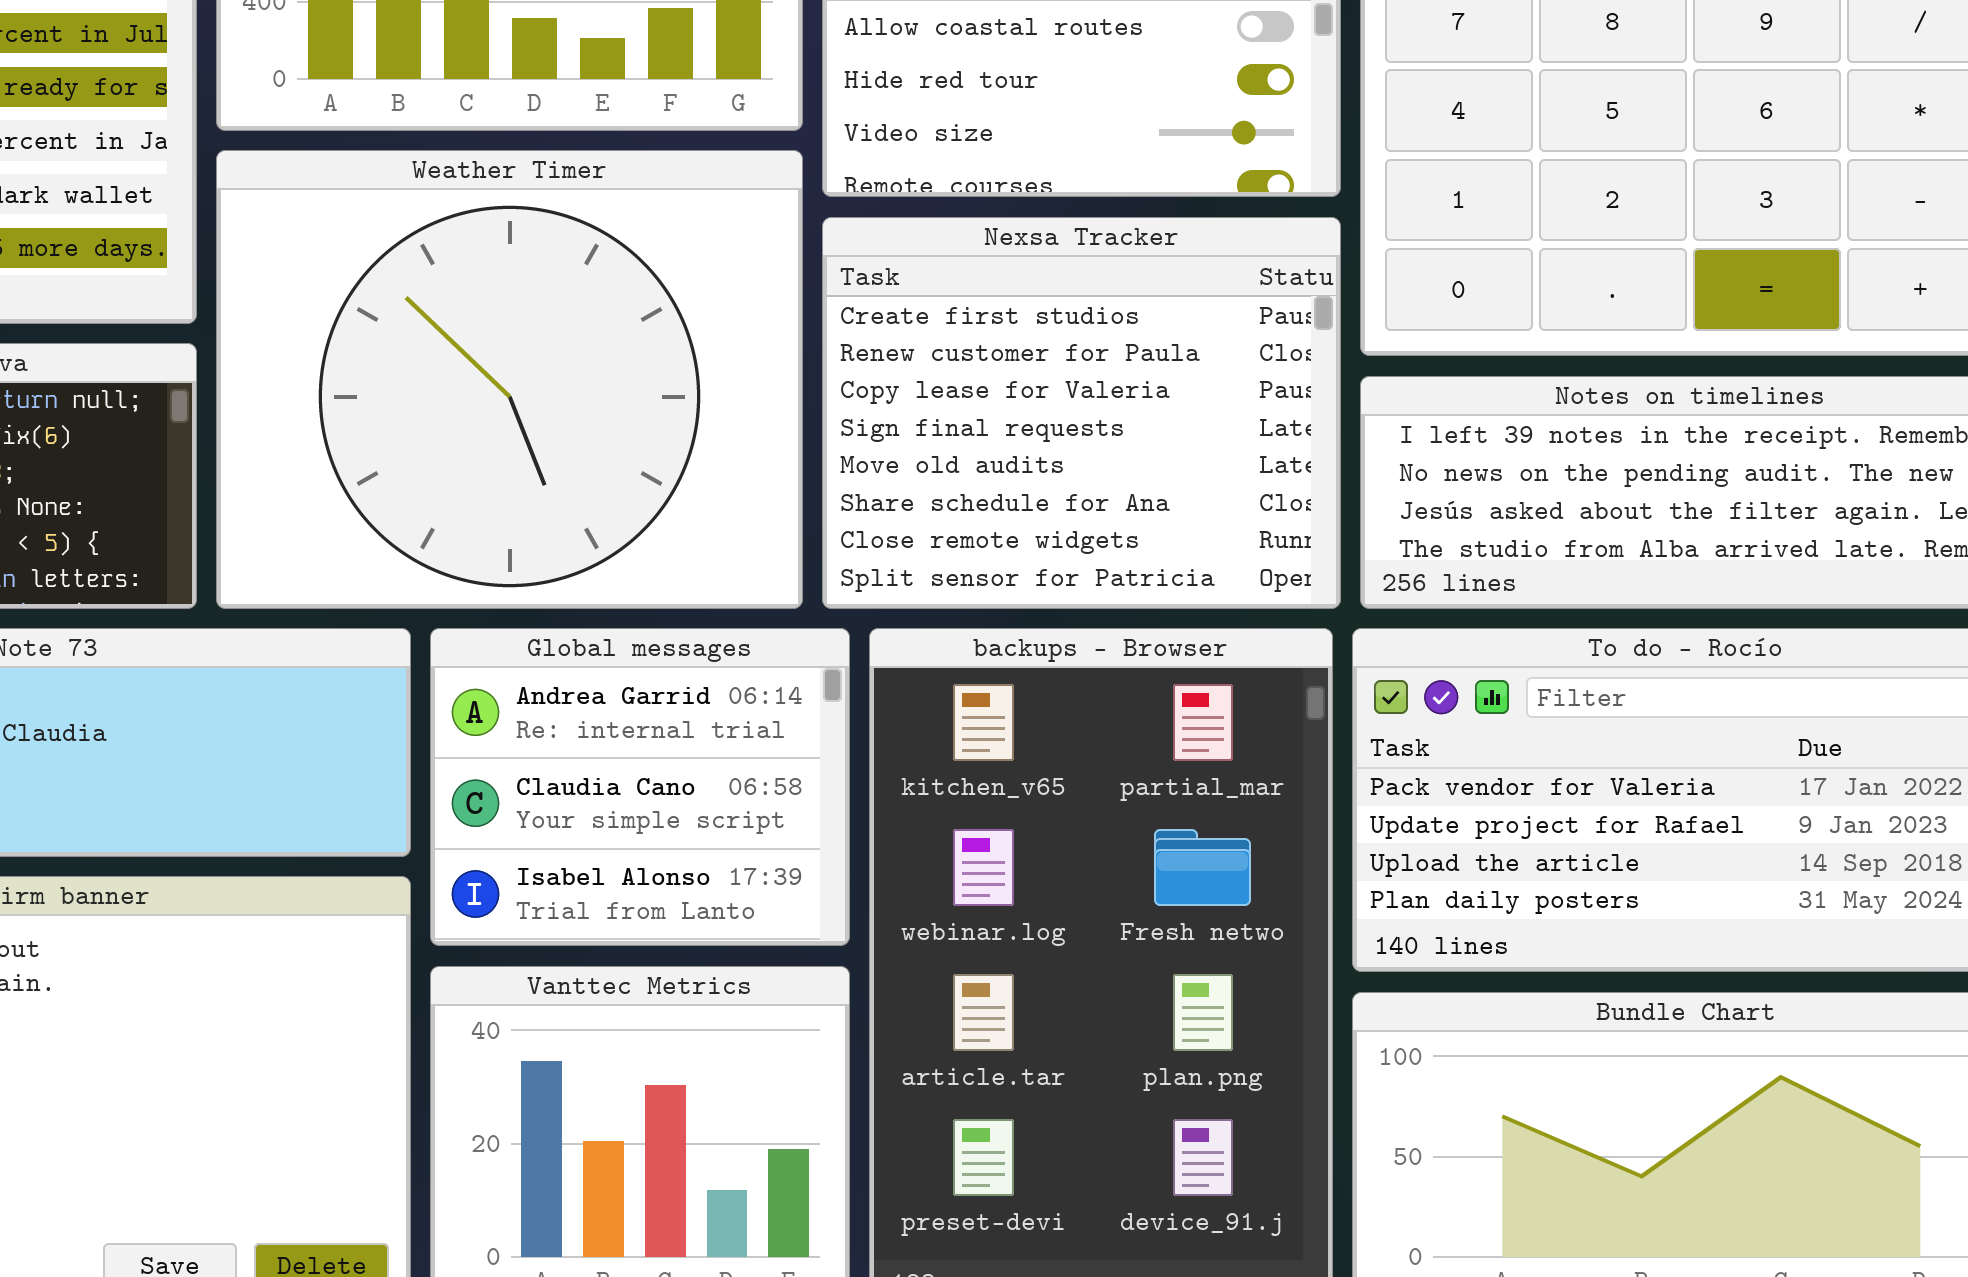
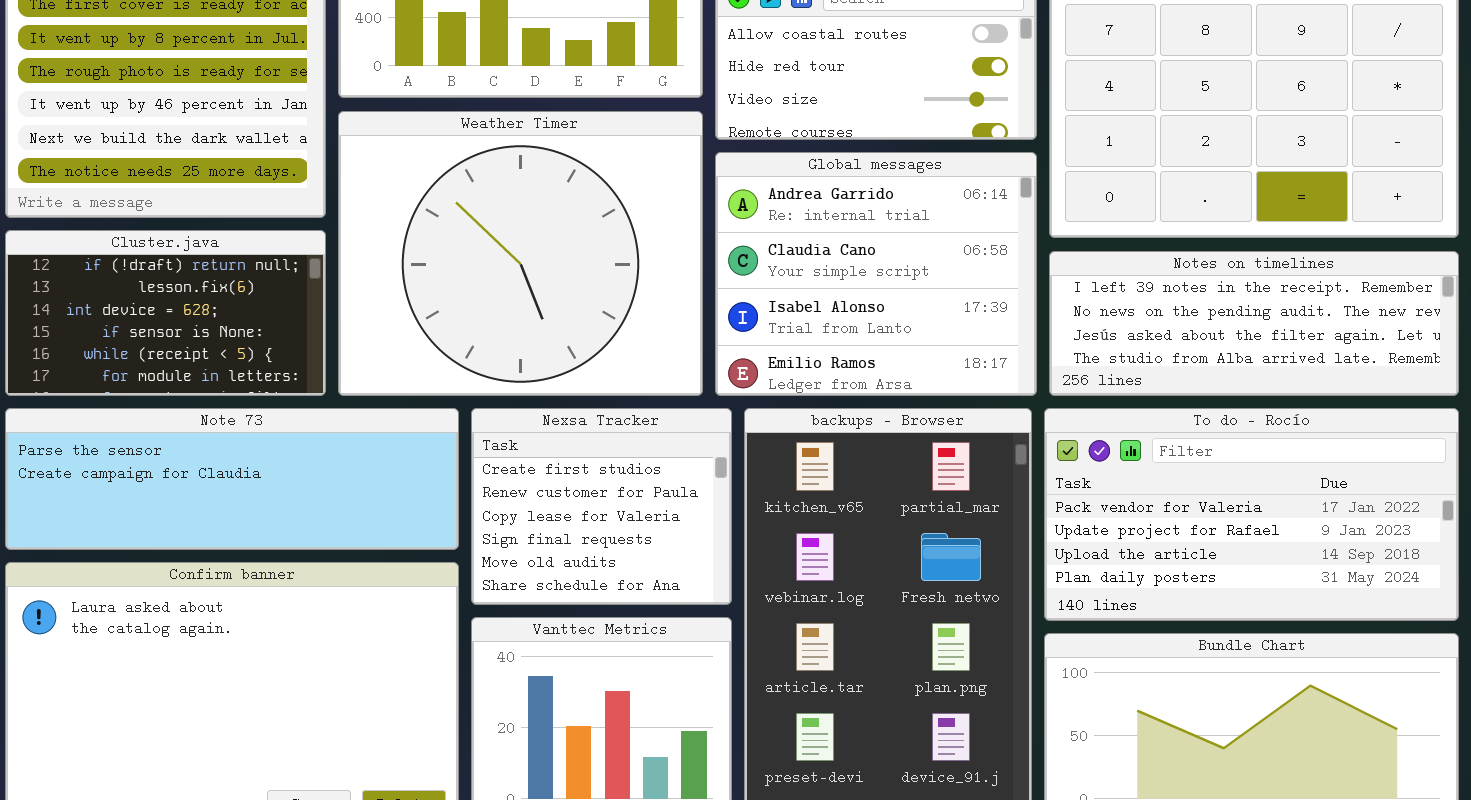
Nexsa Tracker: [822,217,1341,609] -> [471,408,732,605], moved, resized
Global messages: [430,628,850,946] -> [715,152,1037,396], moved, resized

